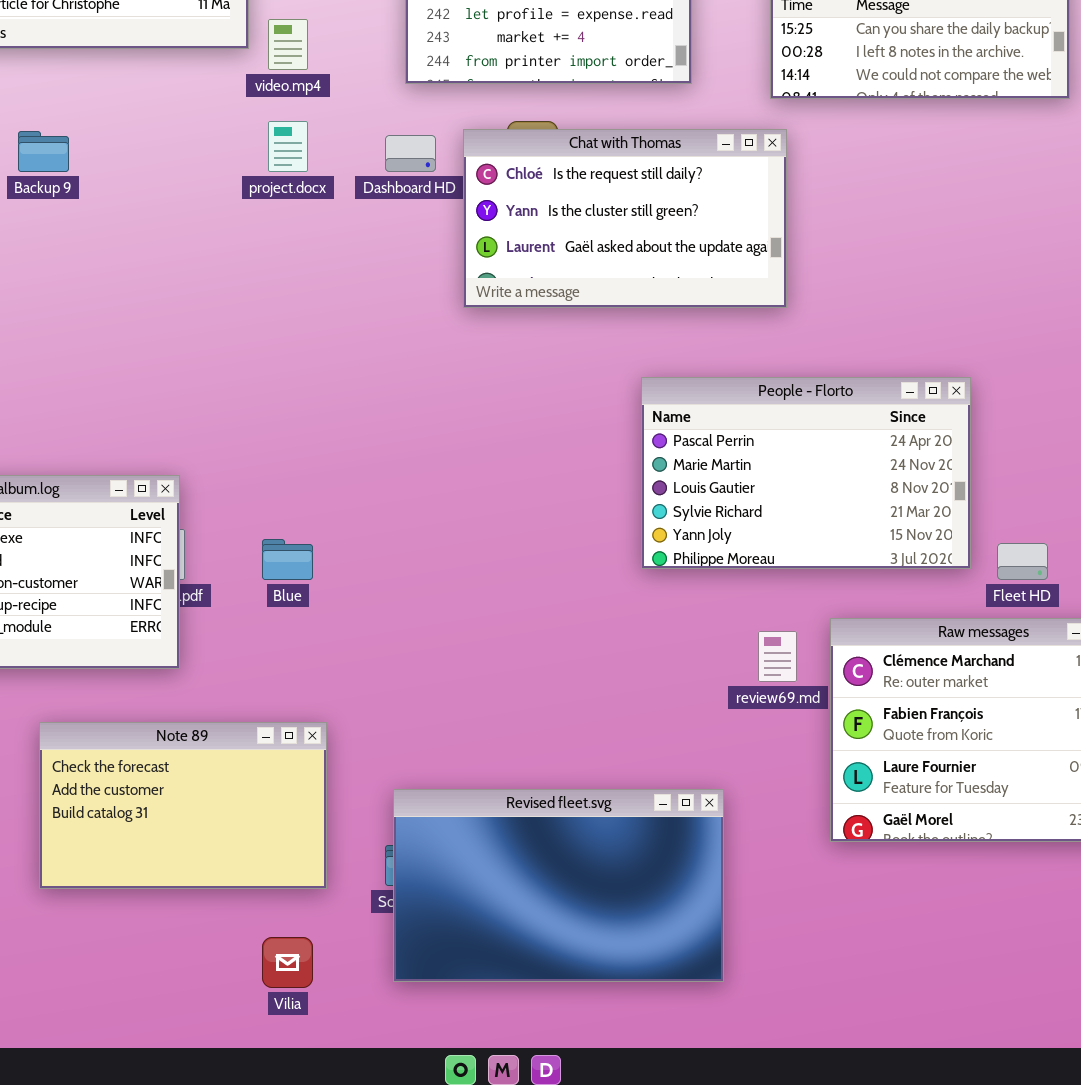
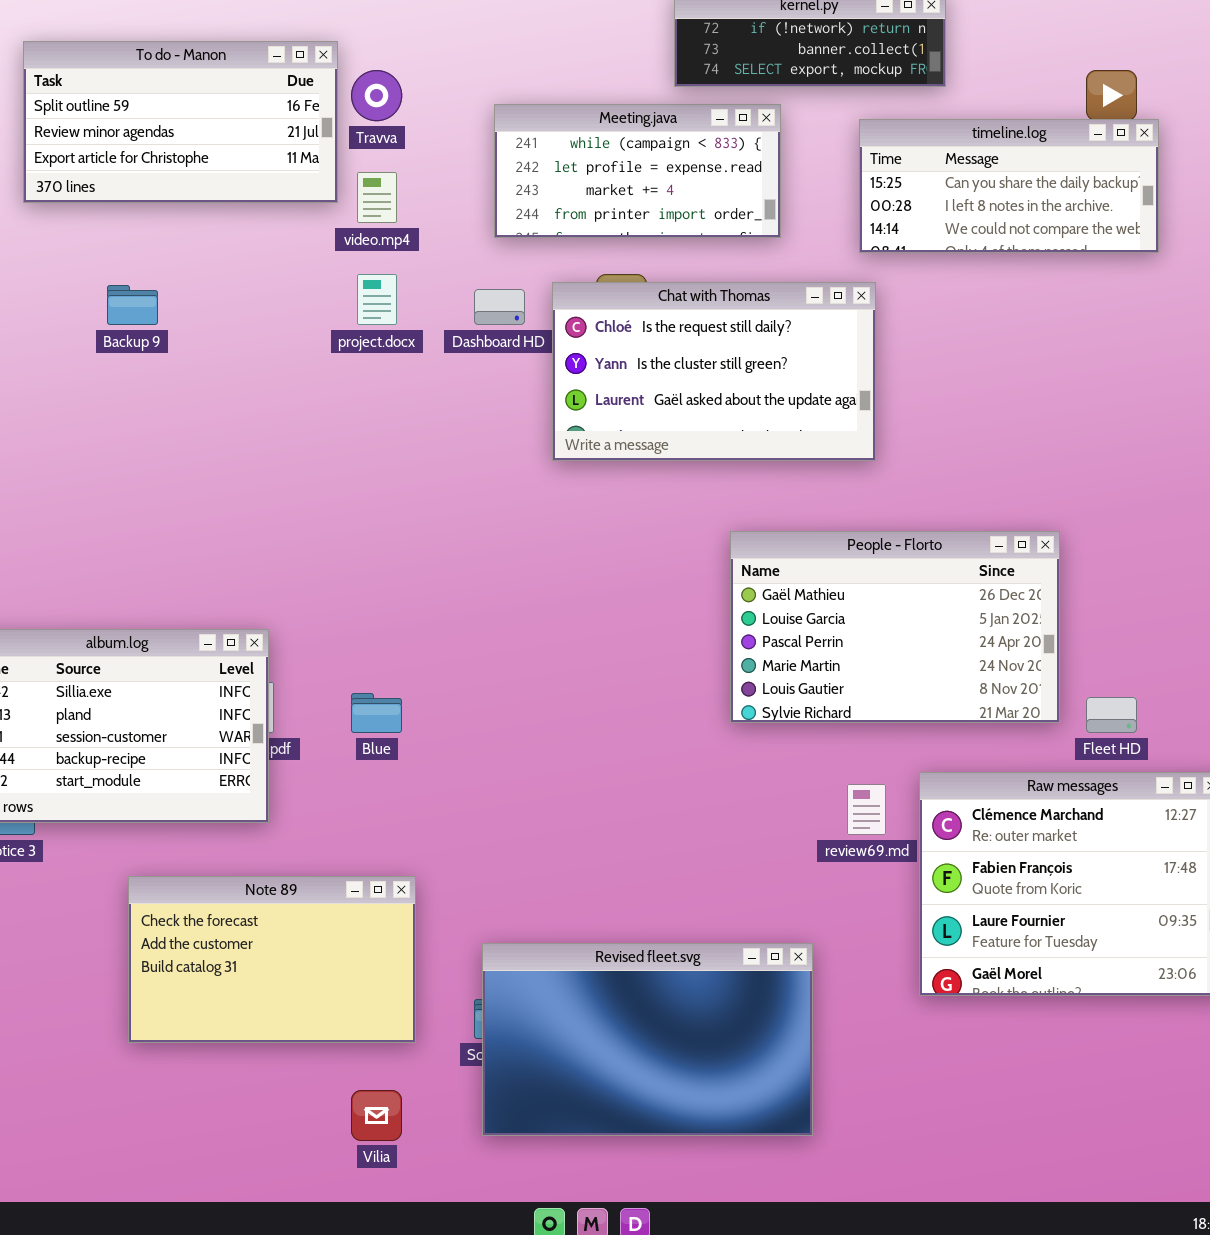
People - Florto: [641,377,971,569] -> [730,531,1060,723], scrolled up 2 rows

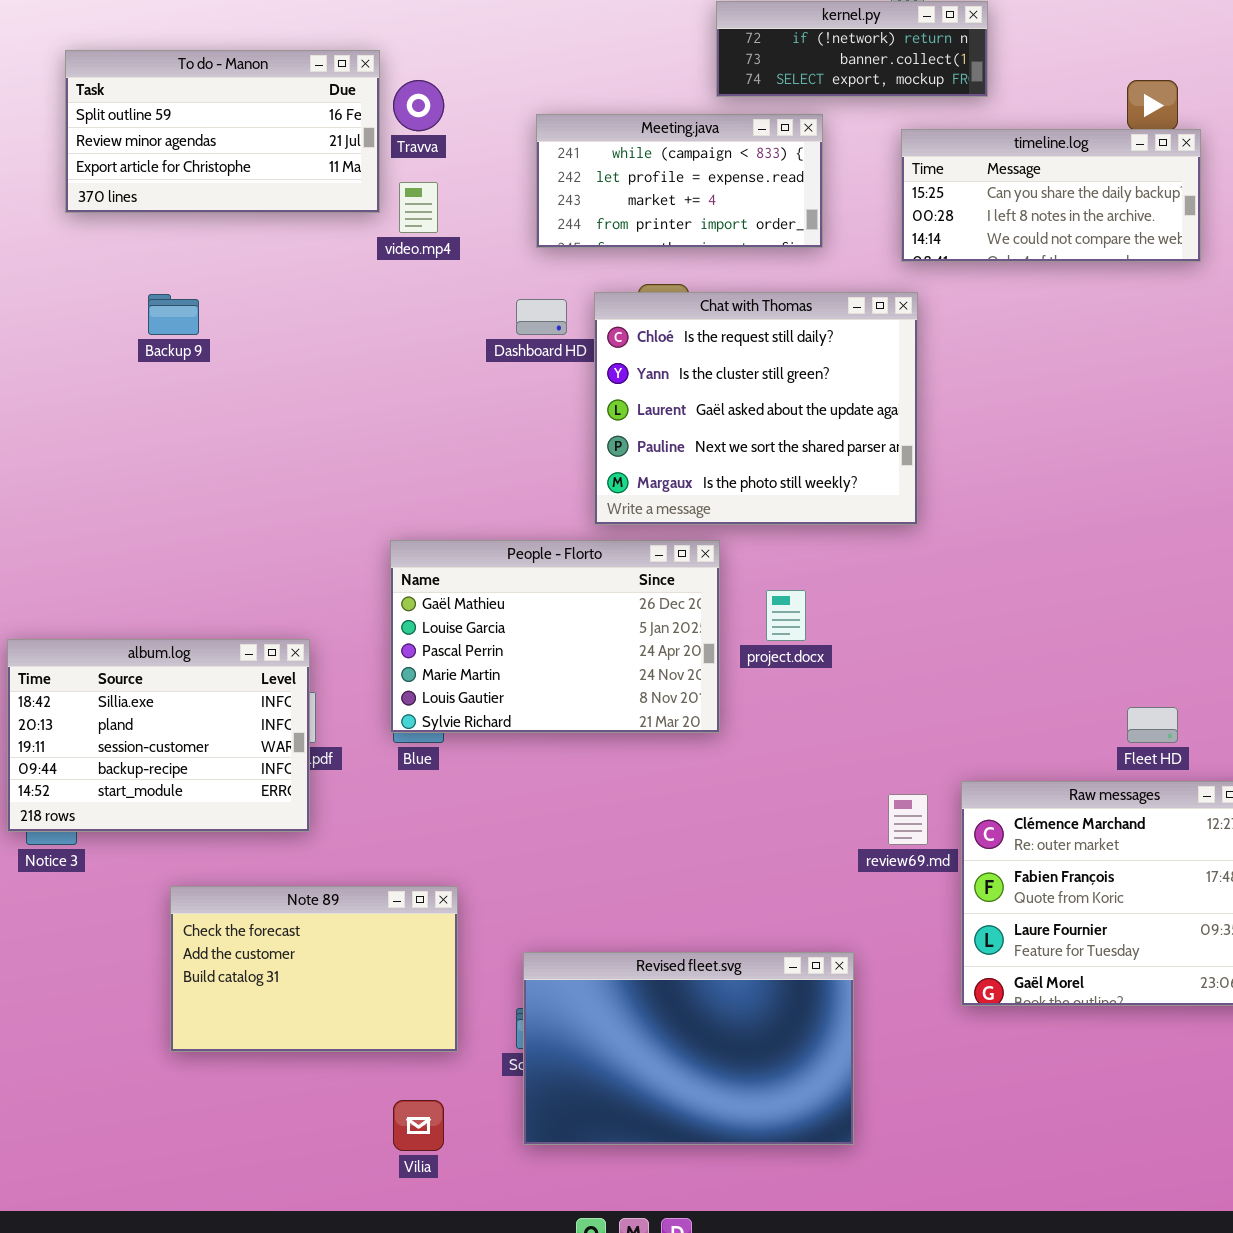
project.docx: [357,274,397,325] -> [766,590,806,641], moved
Chat with Thomas: [552,282,876,461] -> [594,292,918,525], resized
People - Florto: [730,531,1060,723] -> [390,540,720,733], moved

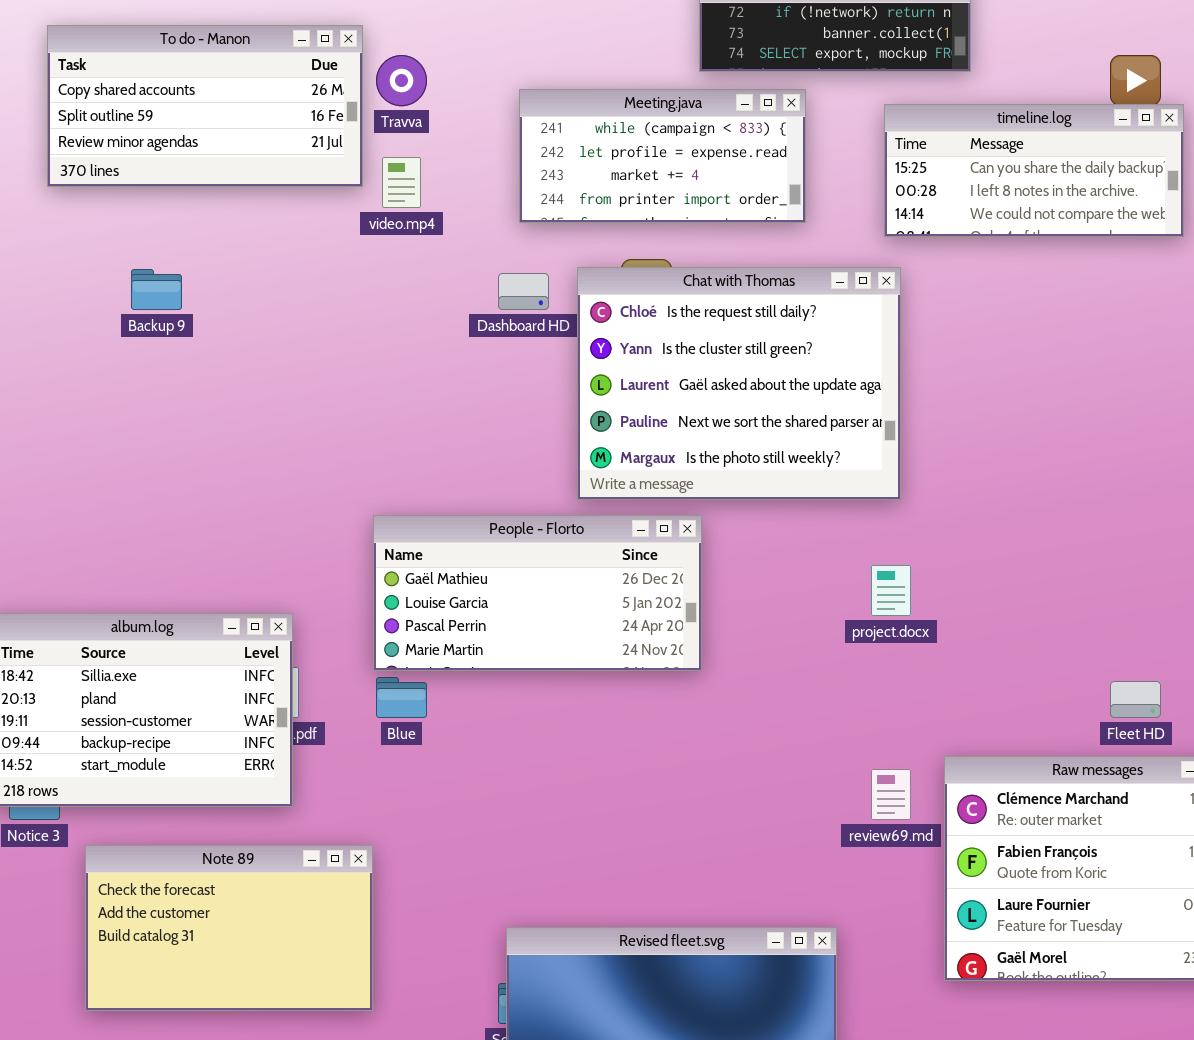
To do - Manon: [65,50,380,213] -> [47,25,363,187], scrolled up 1 row
People - Florto: [390,540,720,733] -> [373,515,702,671], resized
project.docx: [766,590,806,641] -> [871,565,911,616], moved
Note 89: [170,886,458,1052] -> [85,845,373,1011], moved

